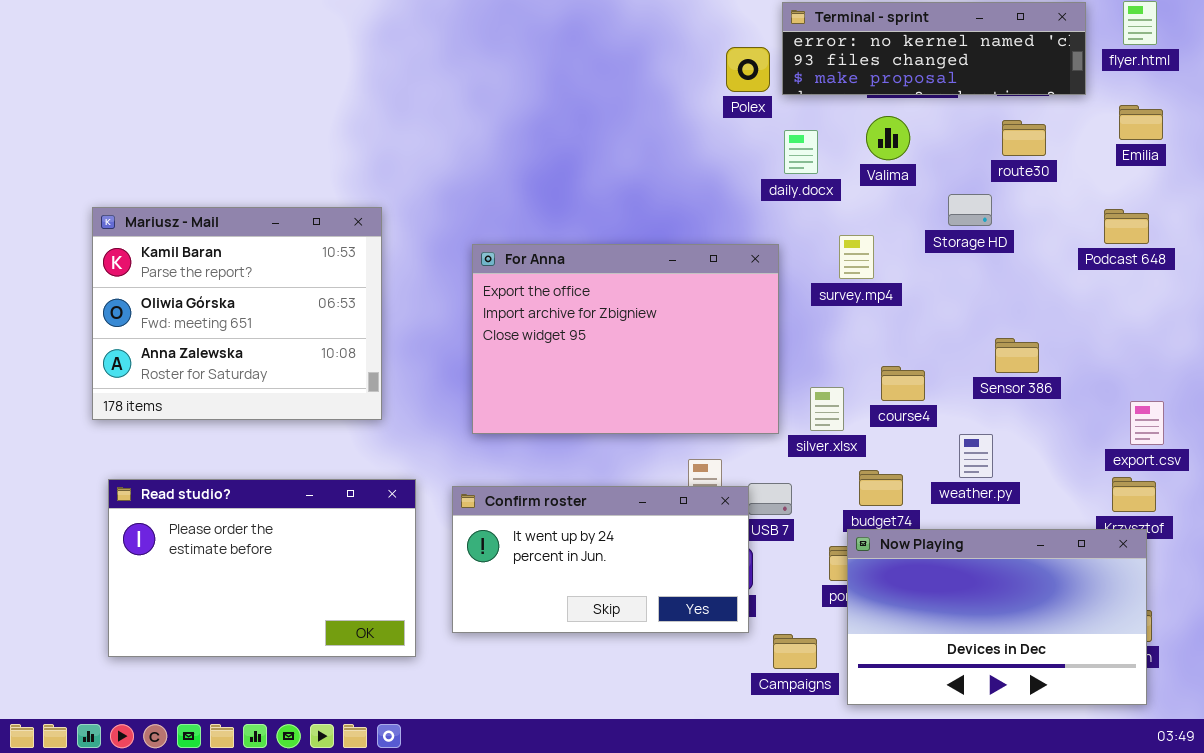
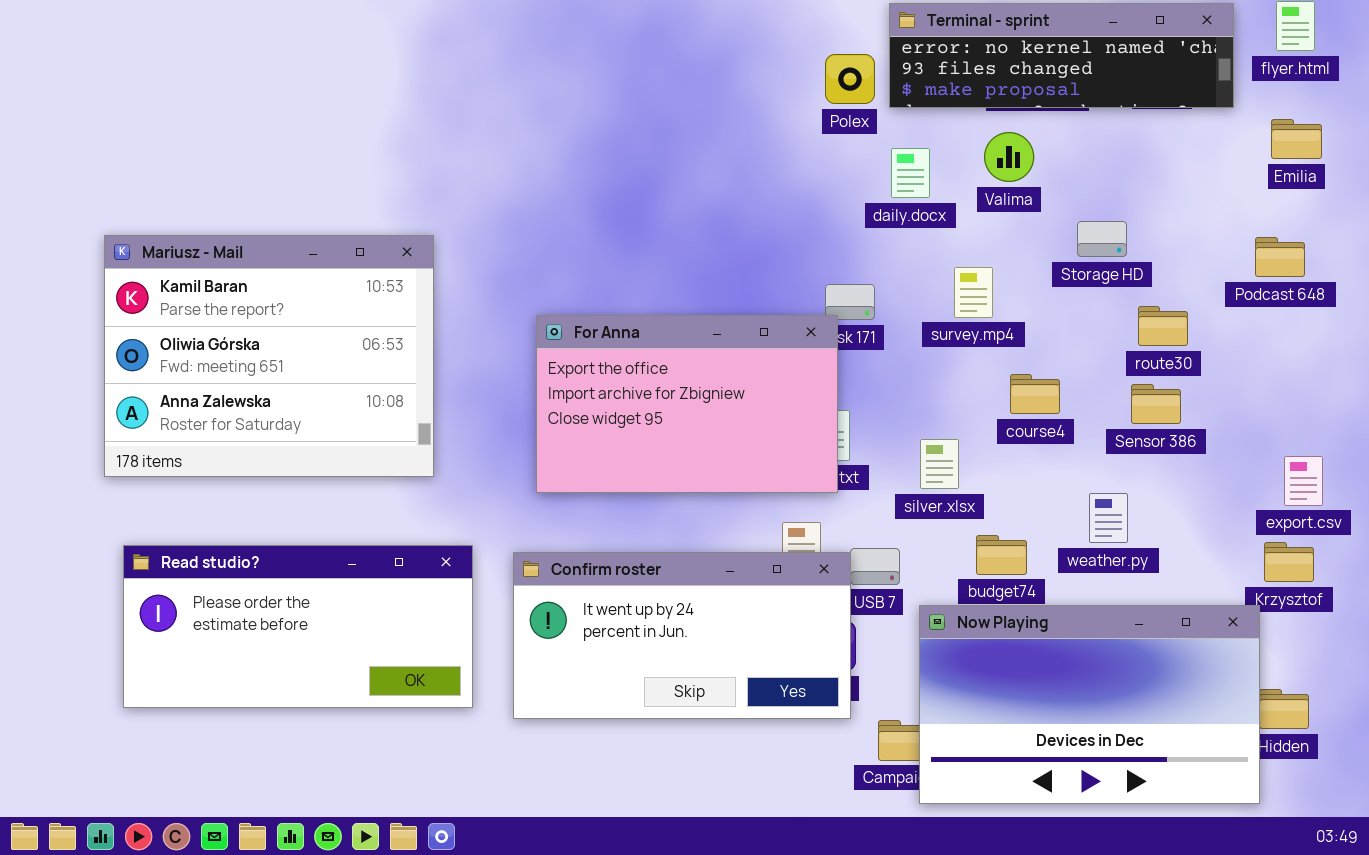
route30: [1002,120,1046,156] -> [1138,306,1188,346], moved
For Anna: [472,244,779,434] -> [536,315,838,493], resized
course4: [881,366,925,401] -> [1010,374,1060,414], moved
Read studio?: [108,479,416,657] -> [123,545,473,708], resized
Now Playing: [847,529,1147,705] -> [919,605,1260,804], moved

